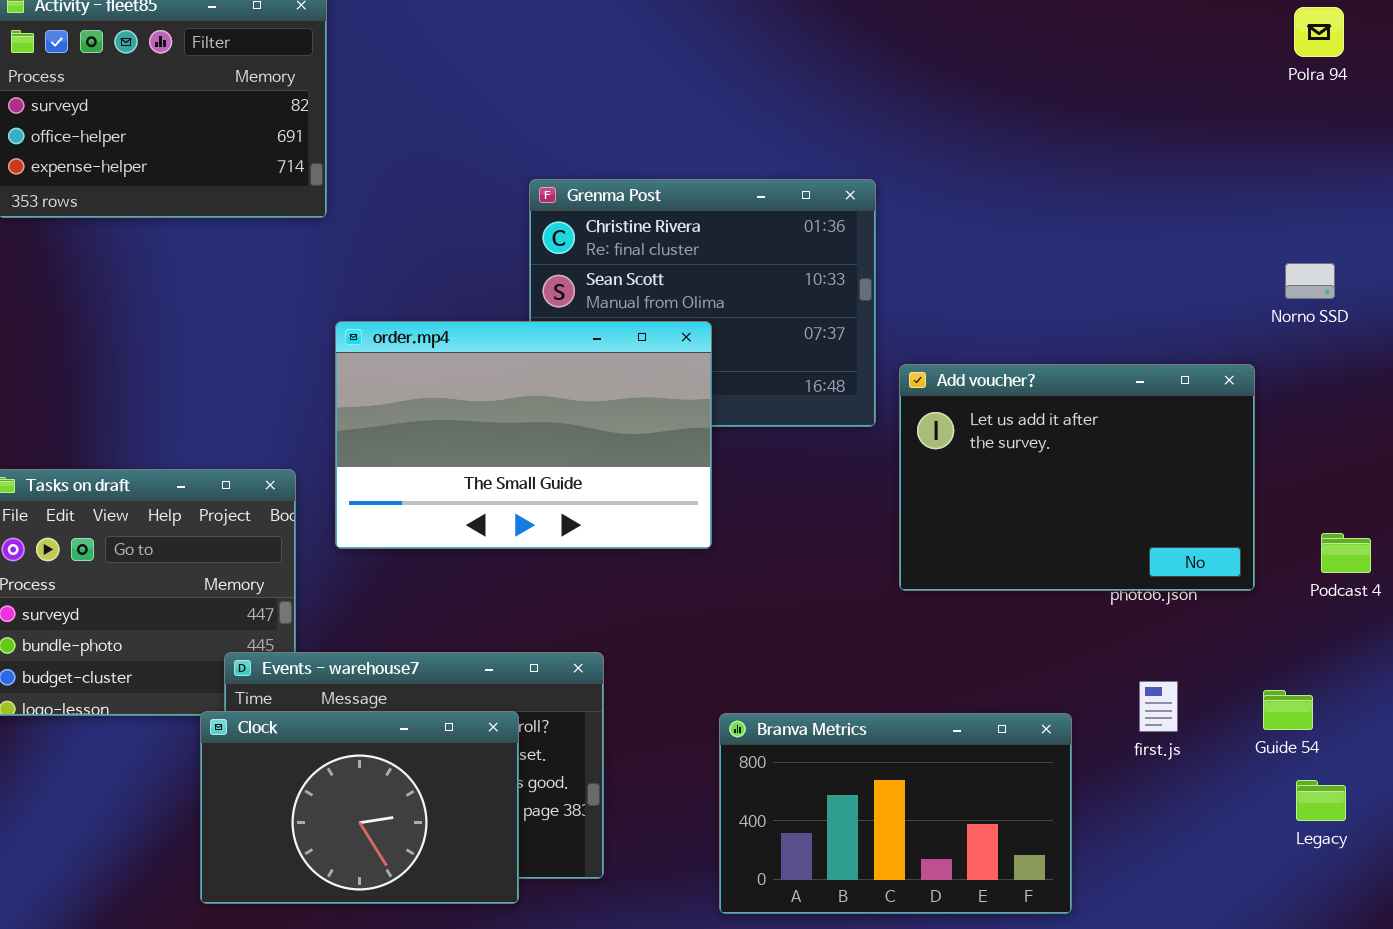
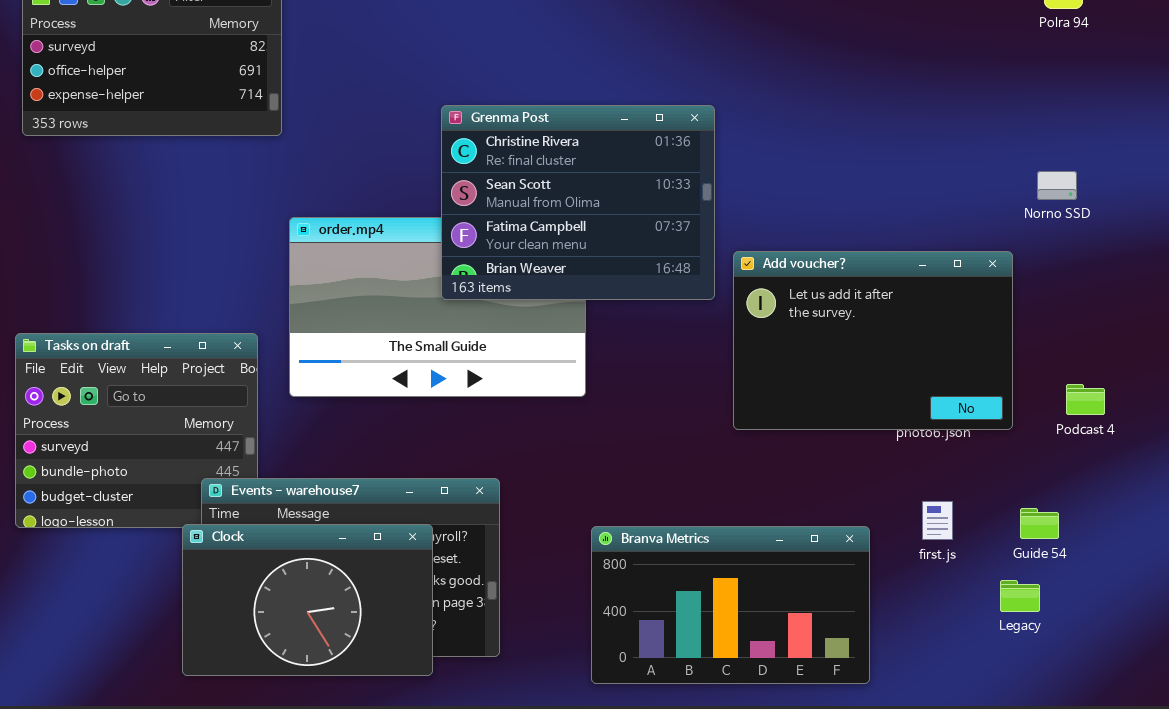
Grenma Post: [529,179,876,427] -> [441,105,715,300], raised
Legacy: [1296,780,1346,821] -> [1000,580,1040,612], moved

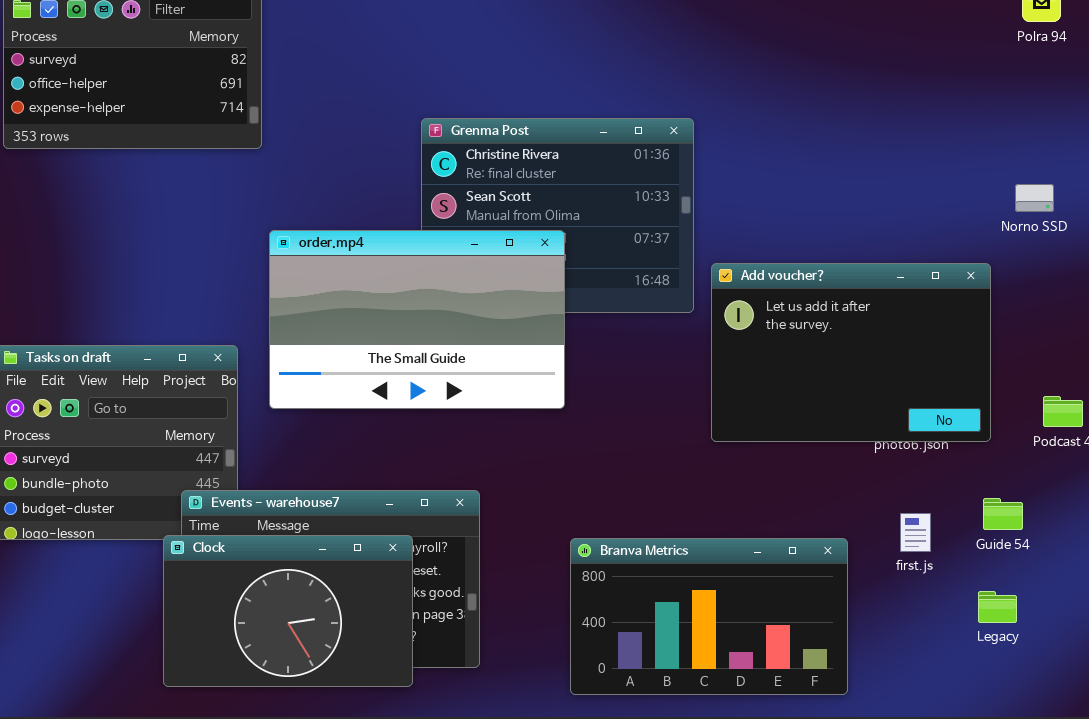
order.mp4: [289,217,586,397] -> [269,230,565,409], raised
Guide 54: [1020,508,1059,539] -> [983,498,1023,530], moved

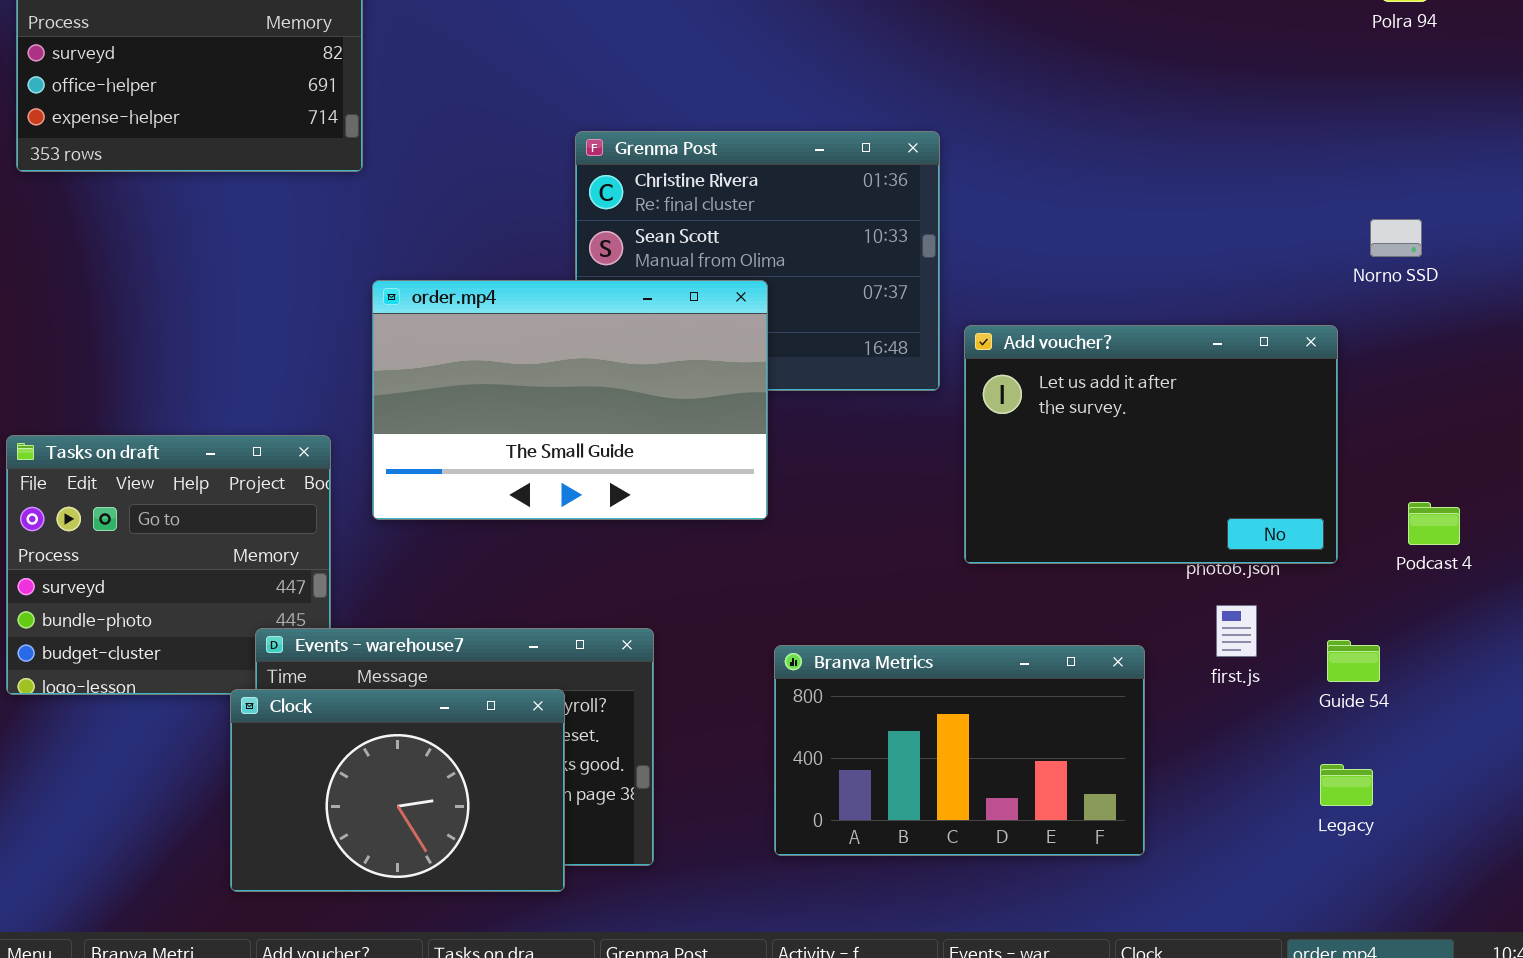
first.js: [900,513,931,552] -> [1216,605,1257,657], moved
Branva Metrics: [570,538,848,695] -> [774,645,1145,856], moved

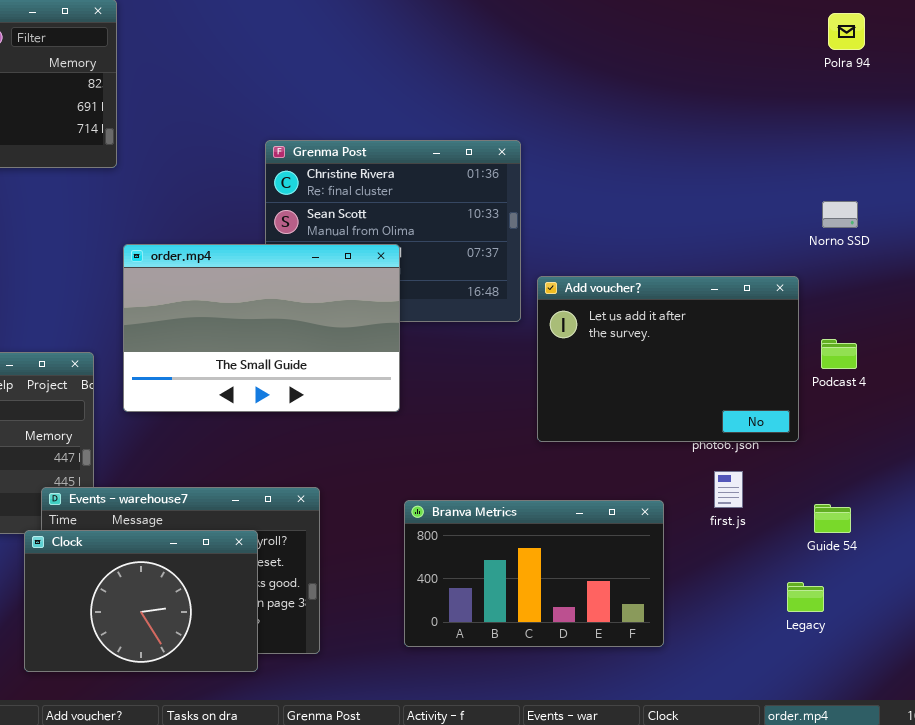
Podcast 4: [1408,502,1460,545] -> [821,339,857,369], moved
Guide 54: [1327,640,1380,682] -> [814,504,851,533], moved

